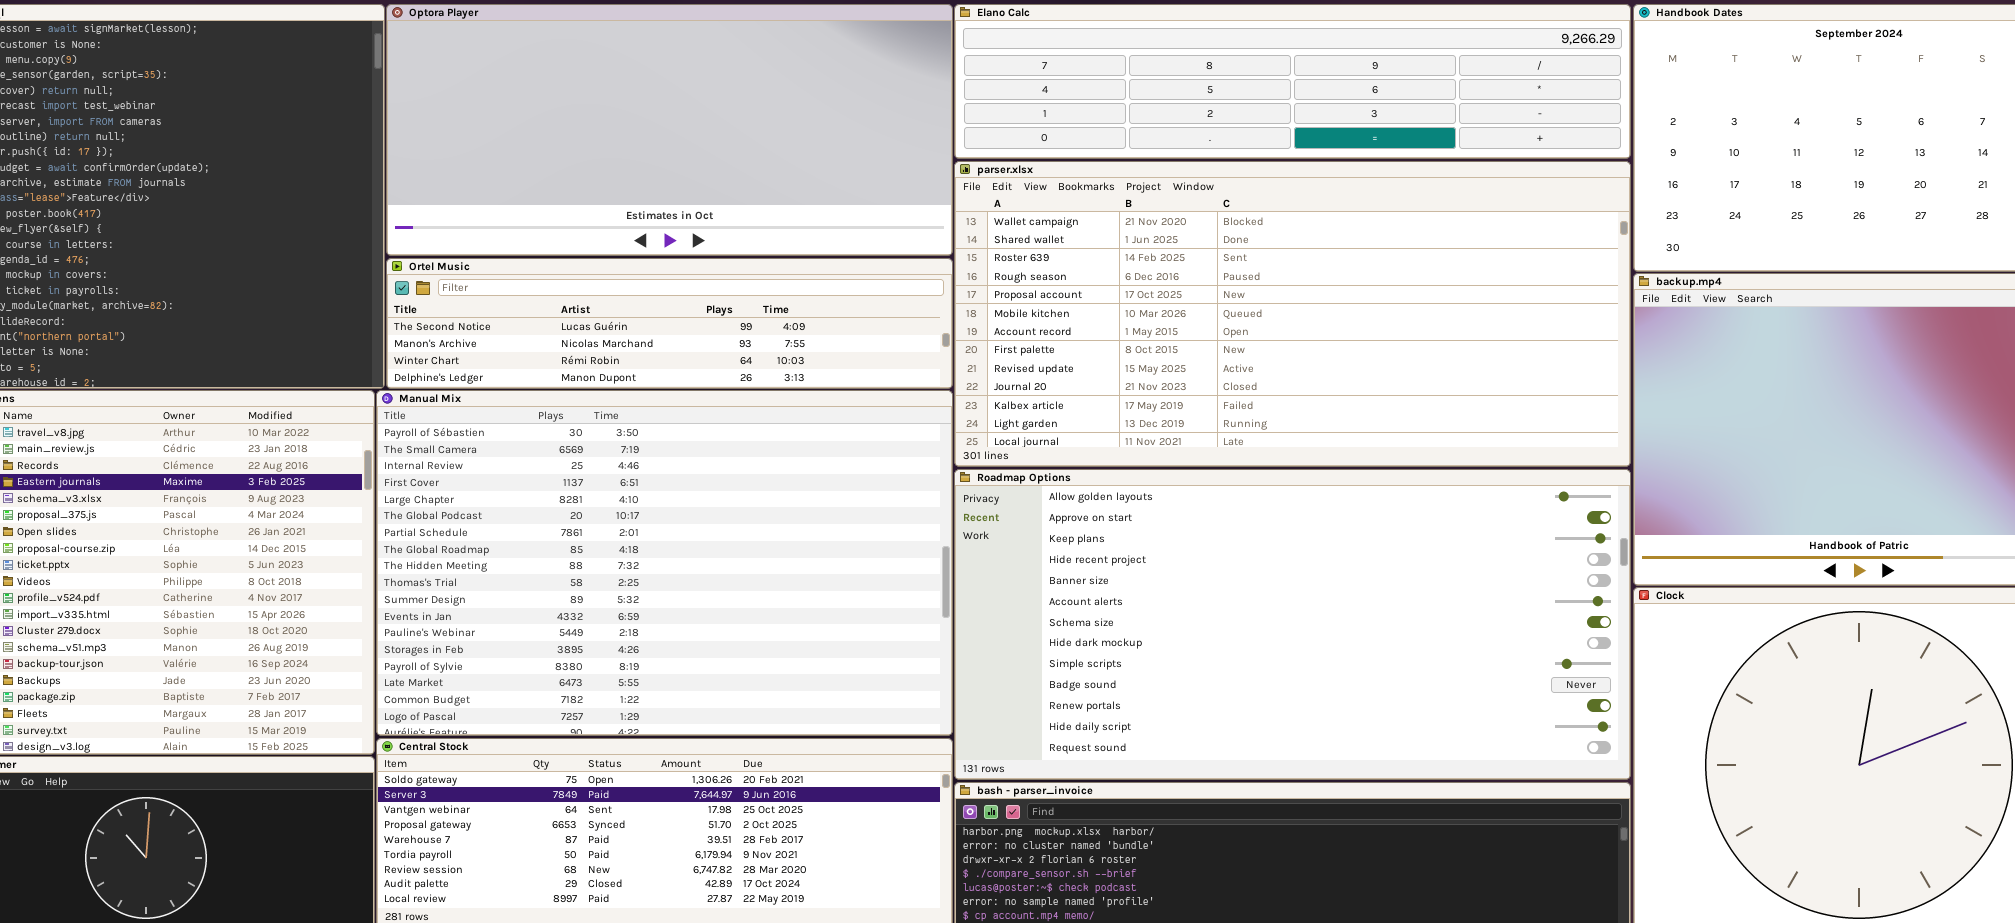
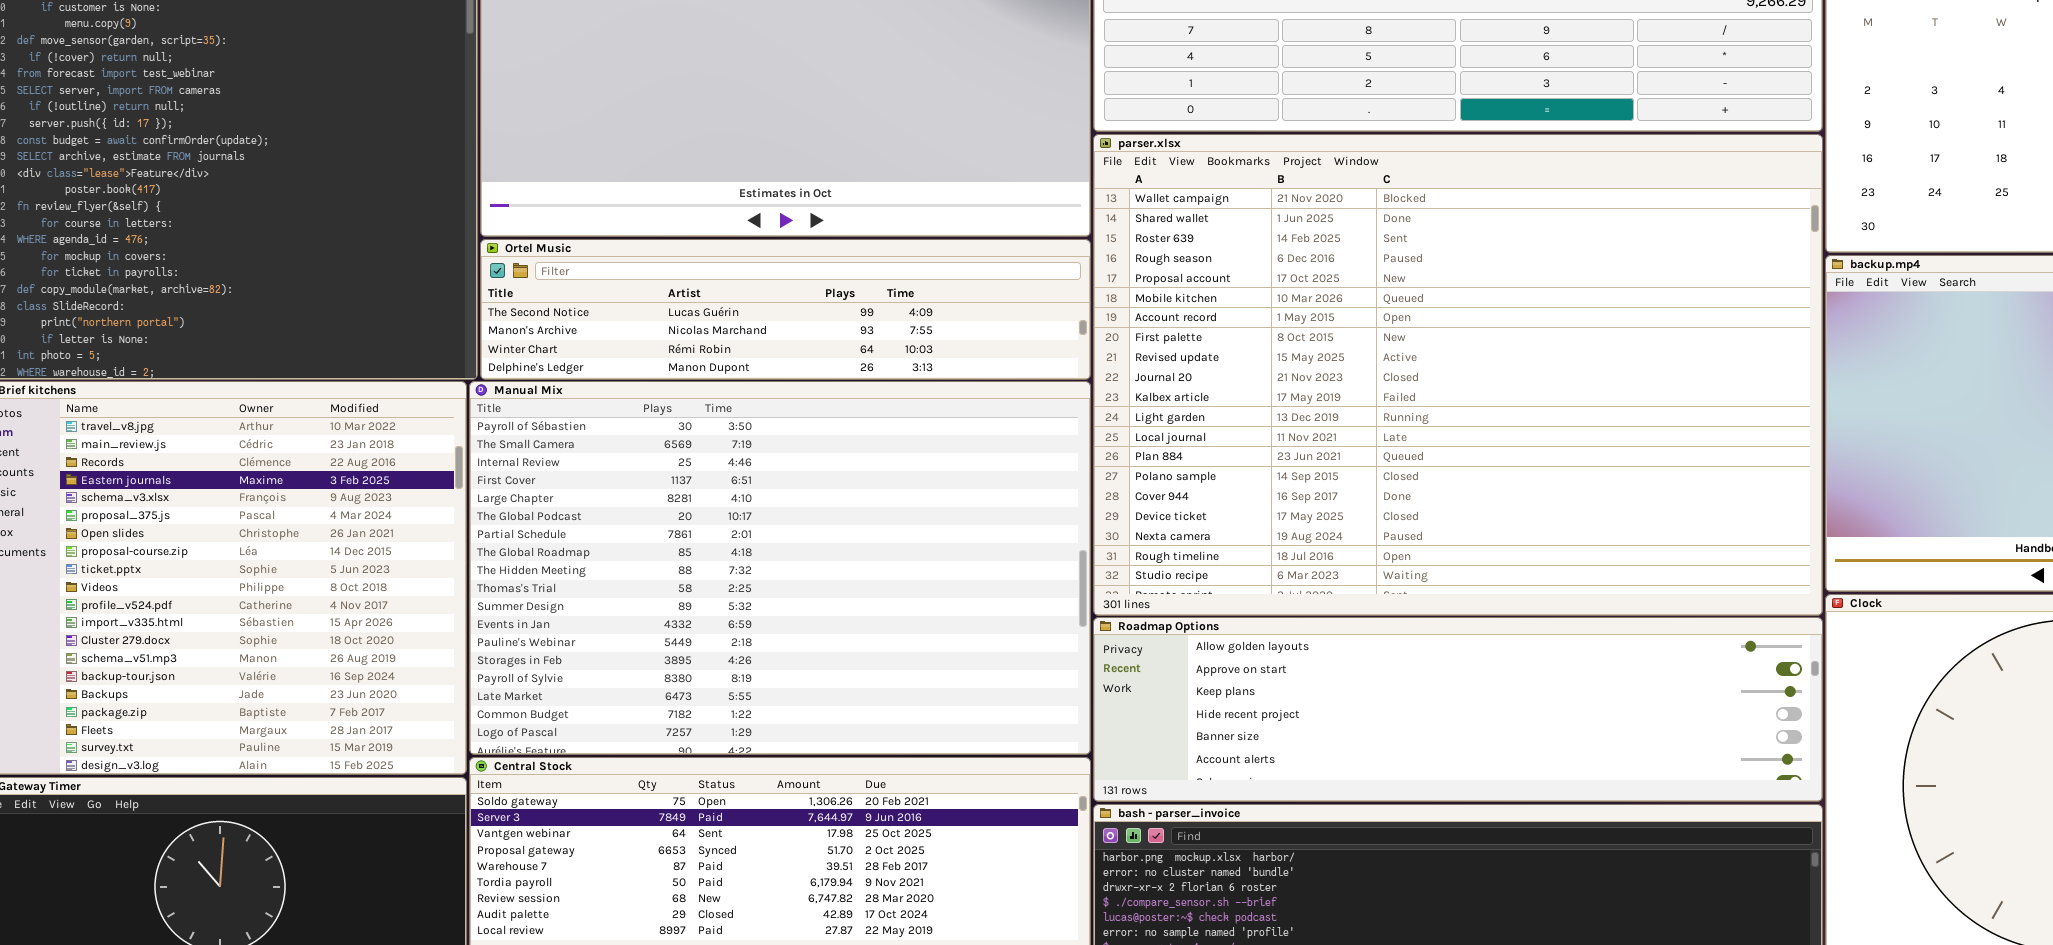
parser.xlsx: [954,161,1631,467] -> [1093,134,1823,616], resized
Roadmap Options: [954,469,1631,780] -> [1093,617,1823,802], resized

